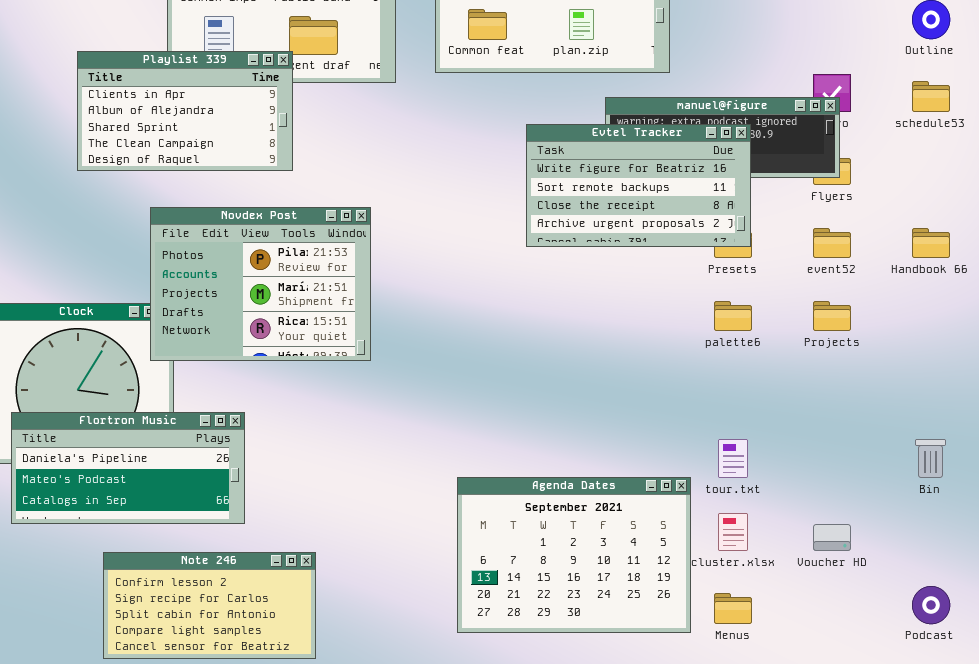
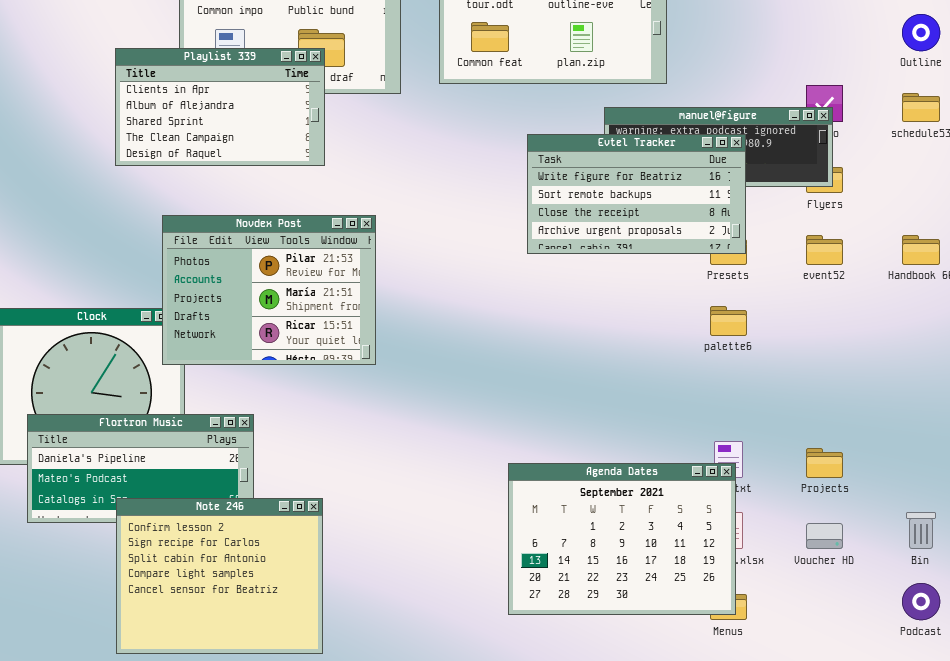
Playlist 339: [77,51,293,171] -> [115,48,325,166], moved
Projects: [813,301,851,331] -> [806,448,843,478], moved
Bin: [915,439,946,478] -> [906,512,936,549], moved
Agenda Dates: [457,477,691,633] -> [508,463,736,615], moved
Note 246: [103,552,316,659] -> [116,498,323,654], resized

